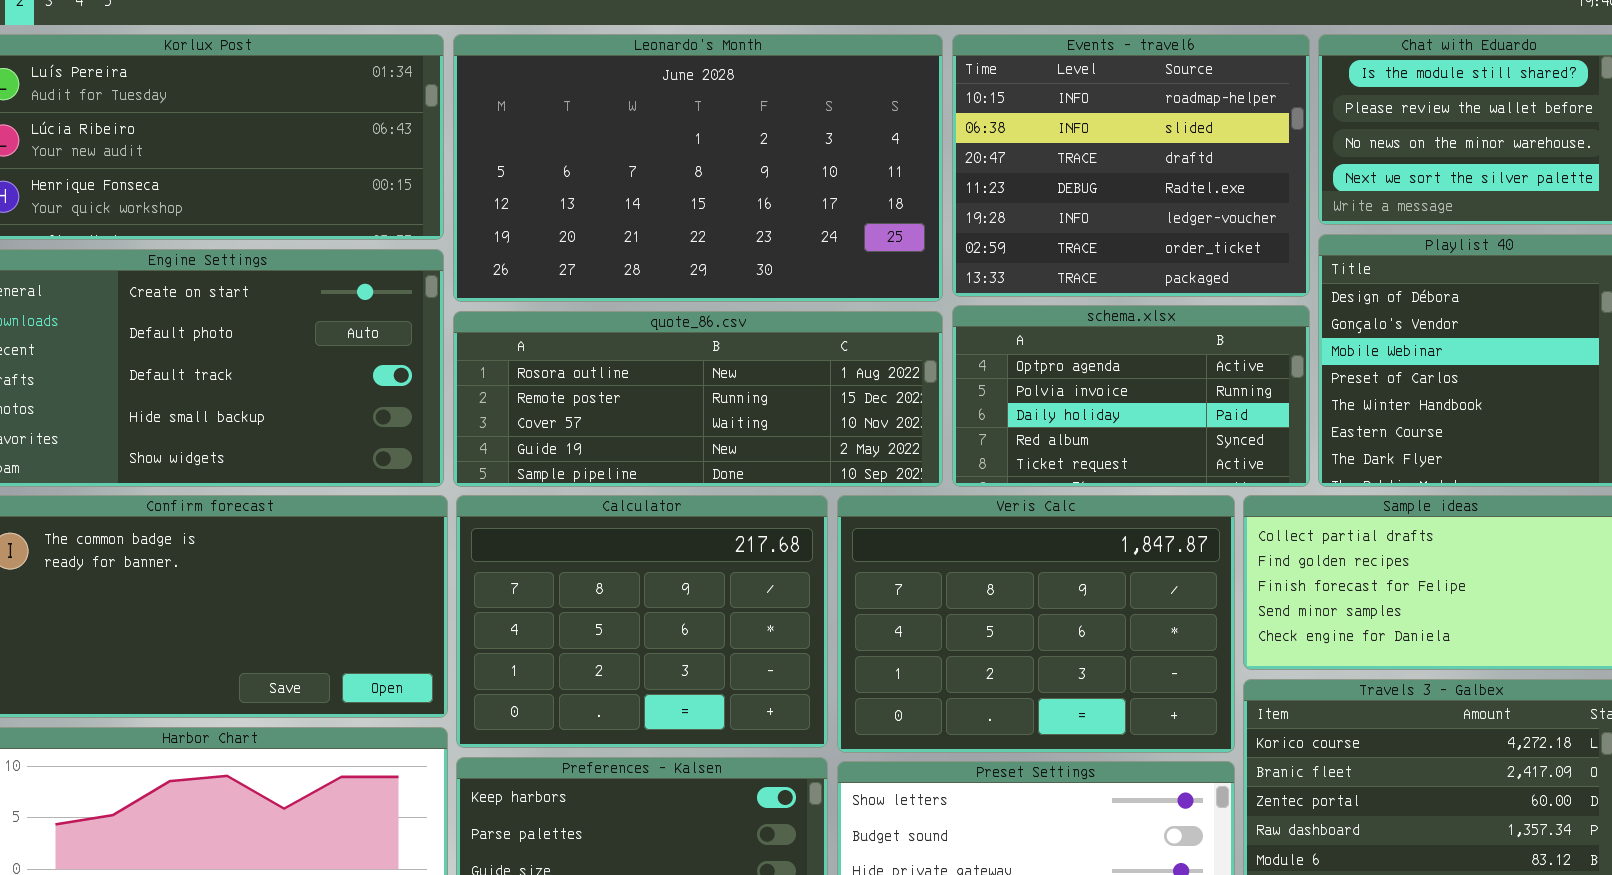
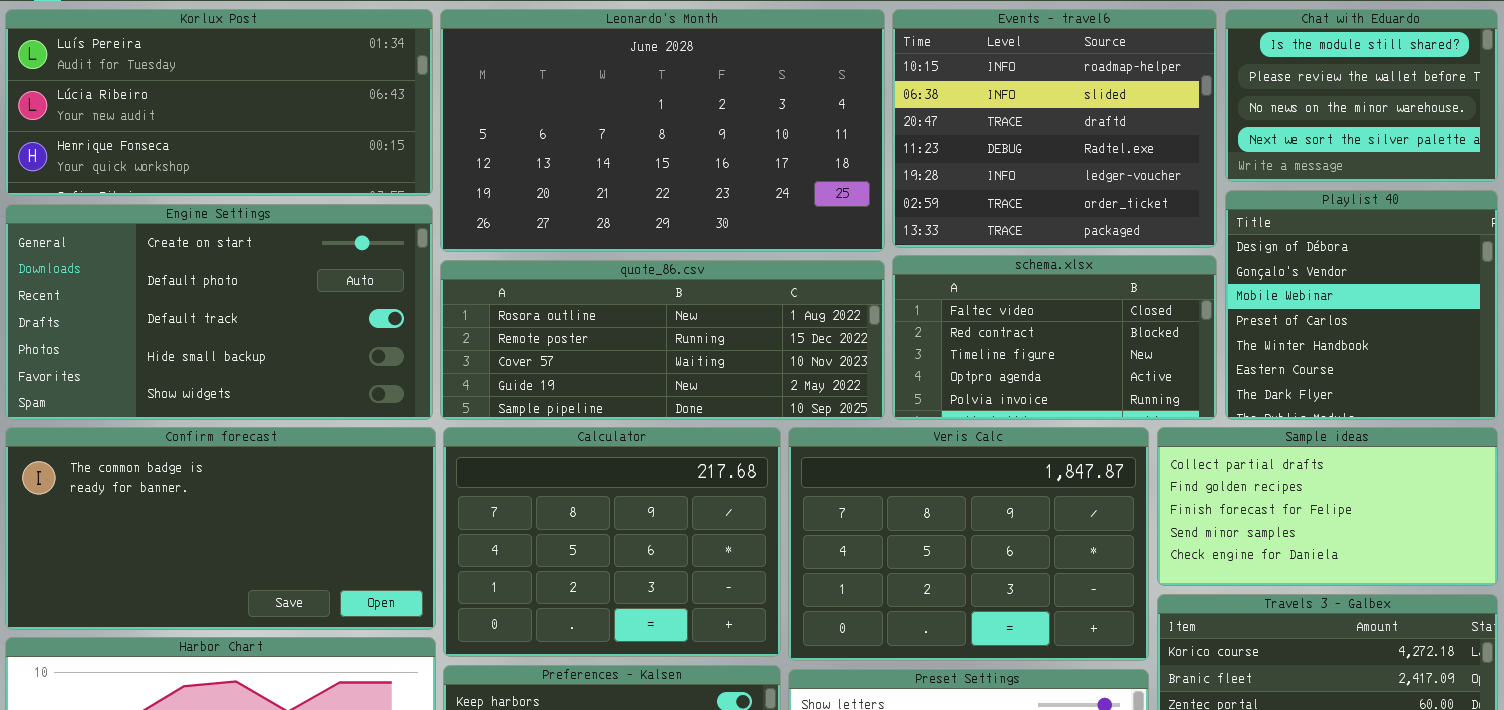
schema.xlsx: [952,305,1310,487] -> [892,255,1217,420], scrolled up 3 rows

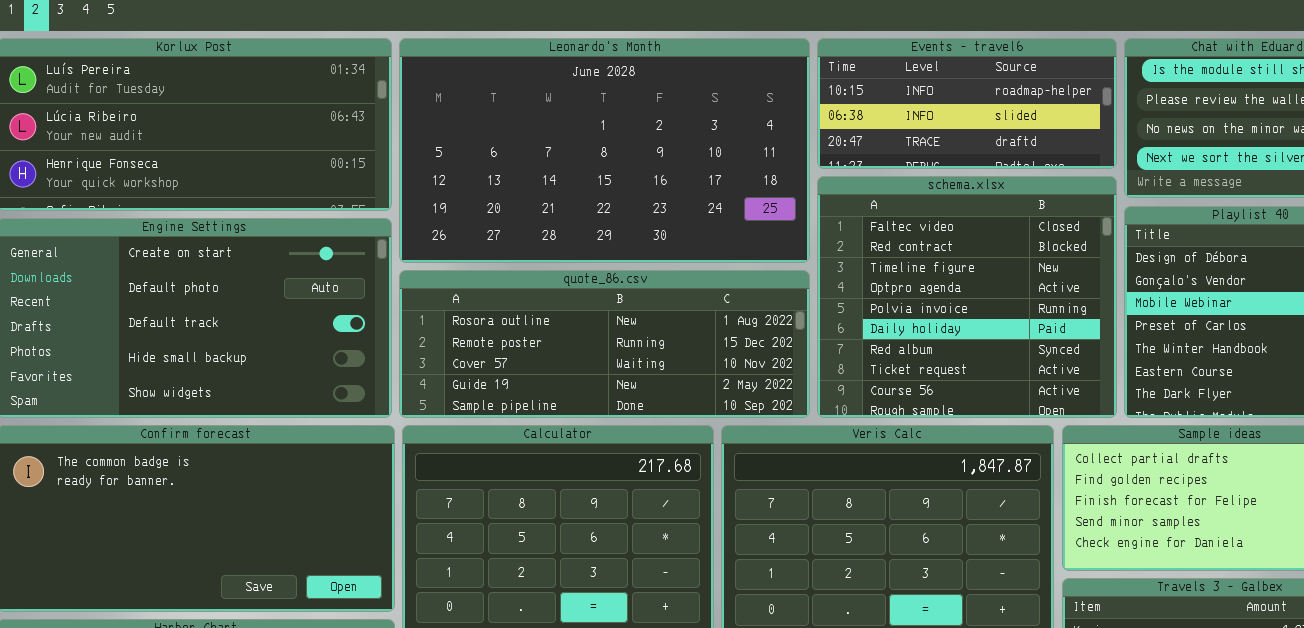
Events - travel6: [892,9,1217,248] -> [817,38,1117,169], resized
schema.xlsx: [892,255,1217,420] -> [817,176,1117,418], resized

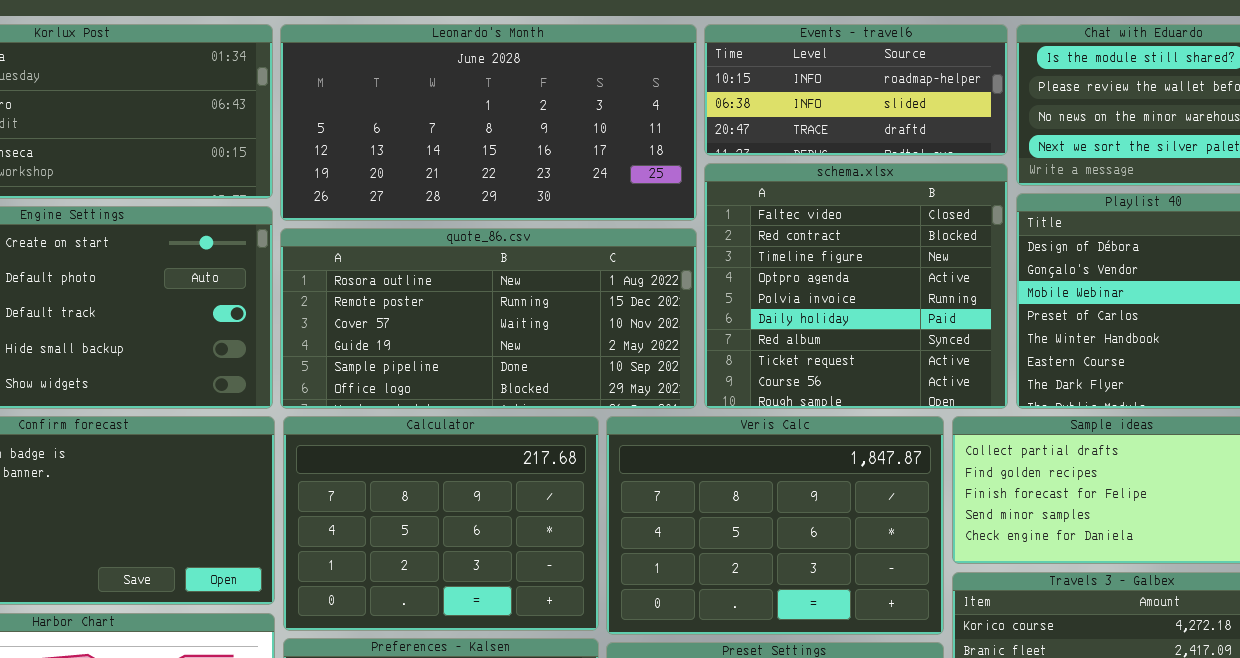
Leonardo's Month: [399,38,810,263] -> [280,24,697,221], resized
quote_86.csv: [399,270,810,418] -> [280,228,697,409], resized

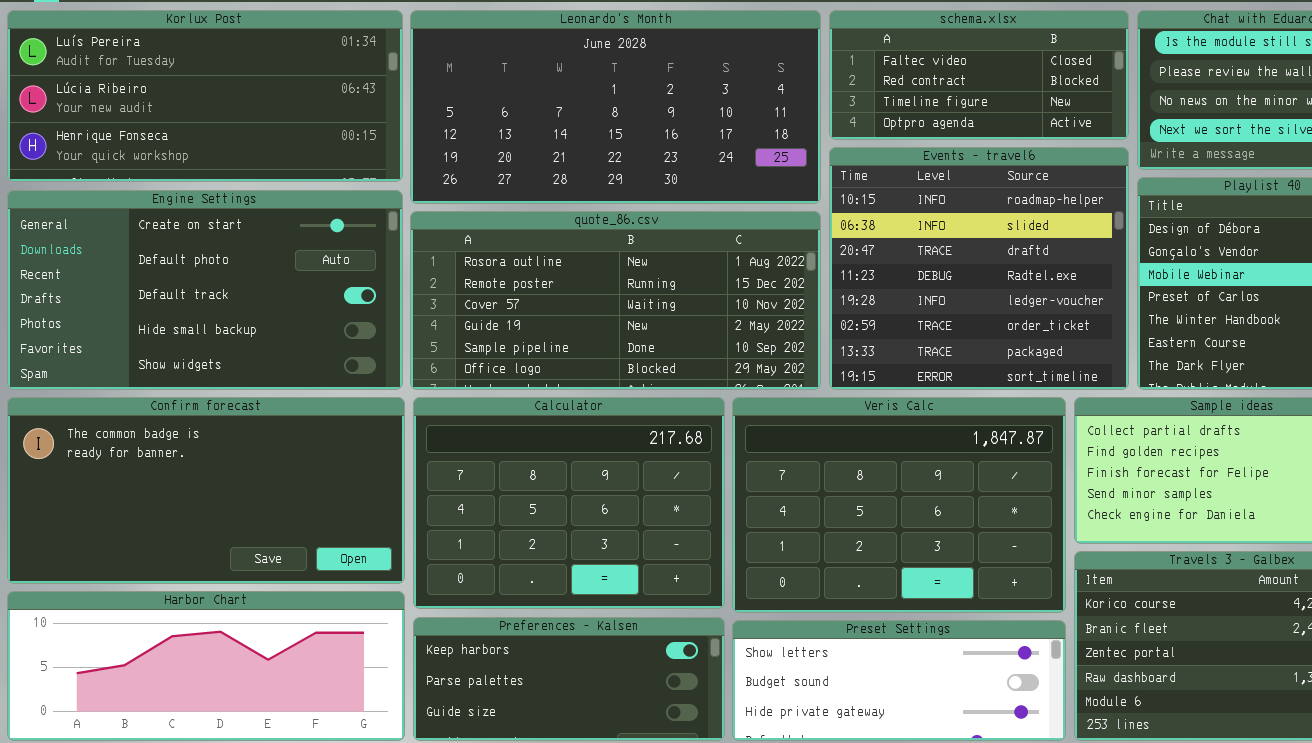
Events - travel6: [704,24,1008,156] -> [829,147,1129,390], moved, resized
schema.xlsx: [704,163,1008,409] -> [829,10,1129,140], moved, resized

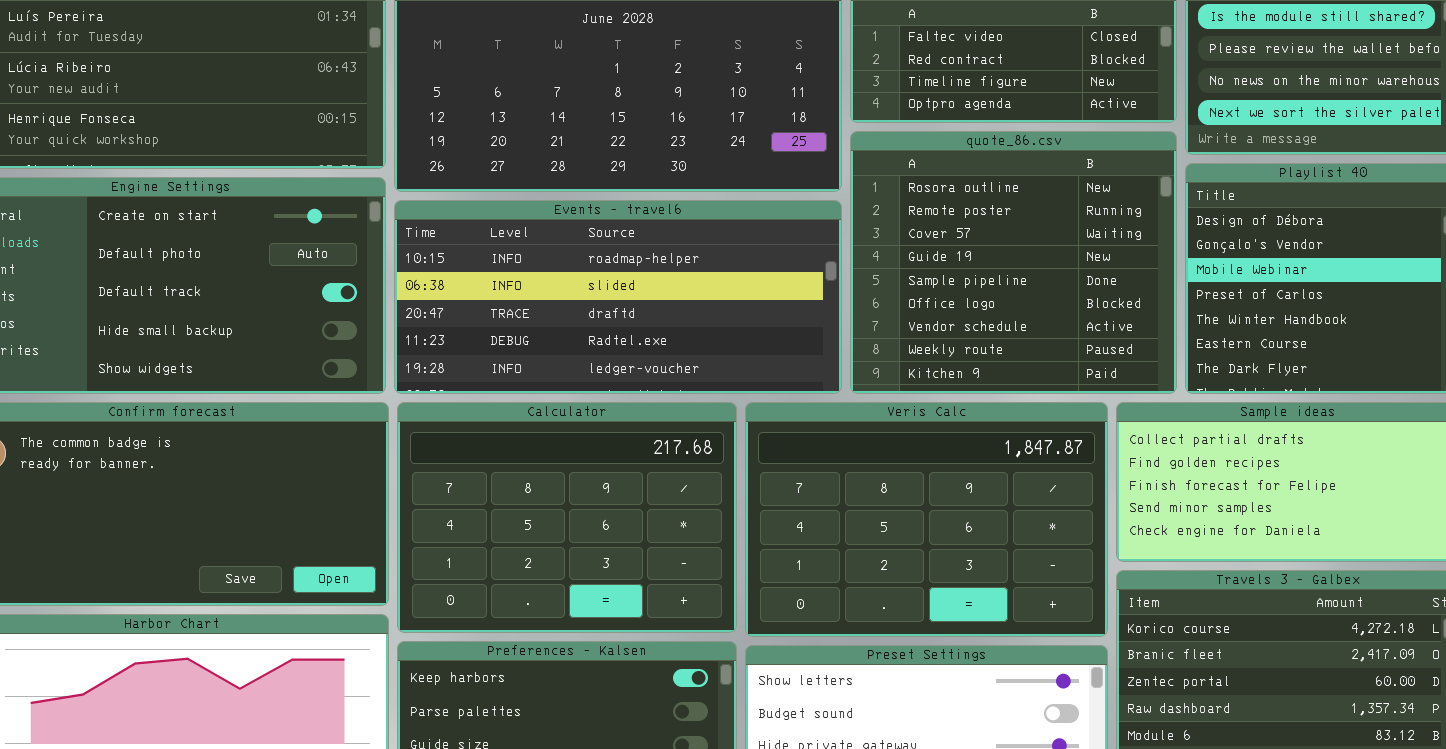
Events - travel6: [829,147,1129,390] -> [394,200,842,394], moved, resized
quote_86.csv: [410,211,821,390] -> [850,131,1177,394], moved, resized

